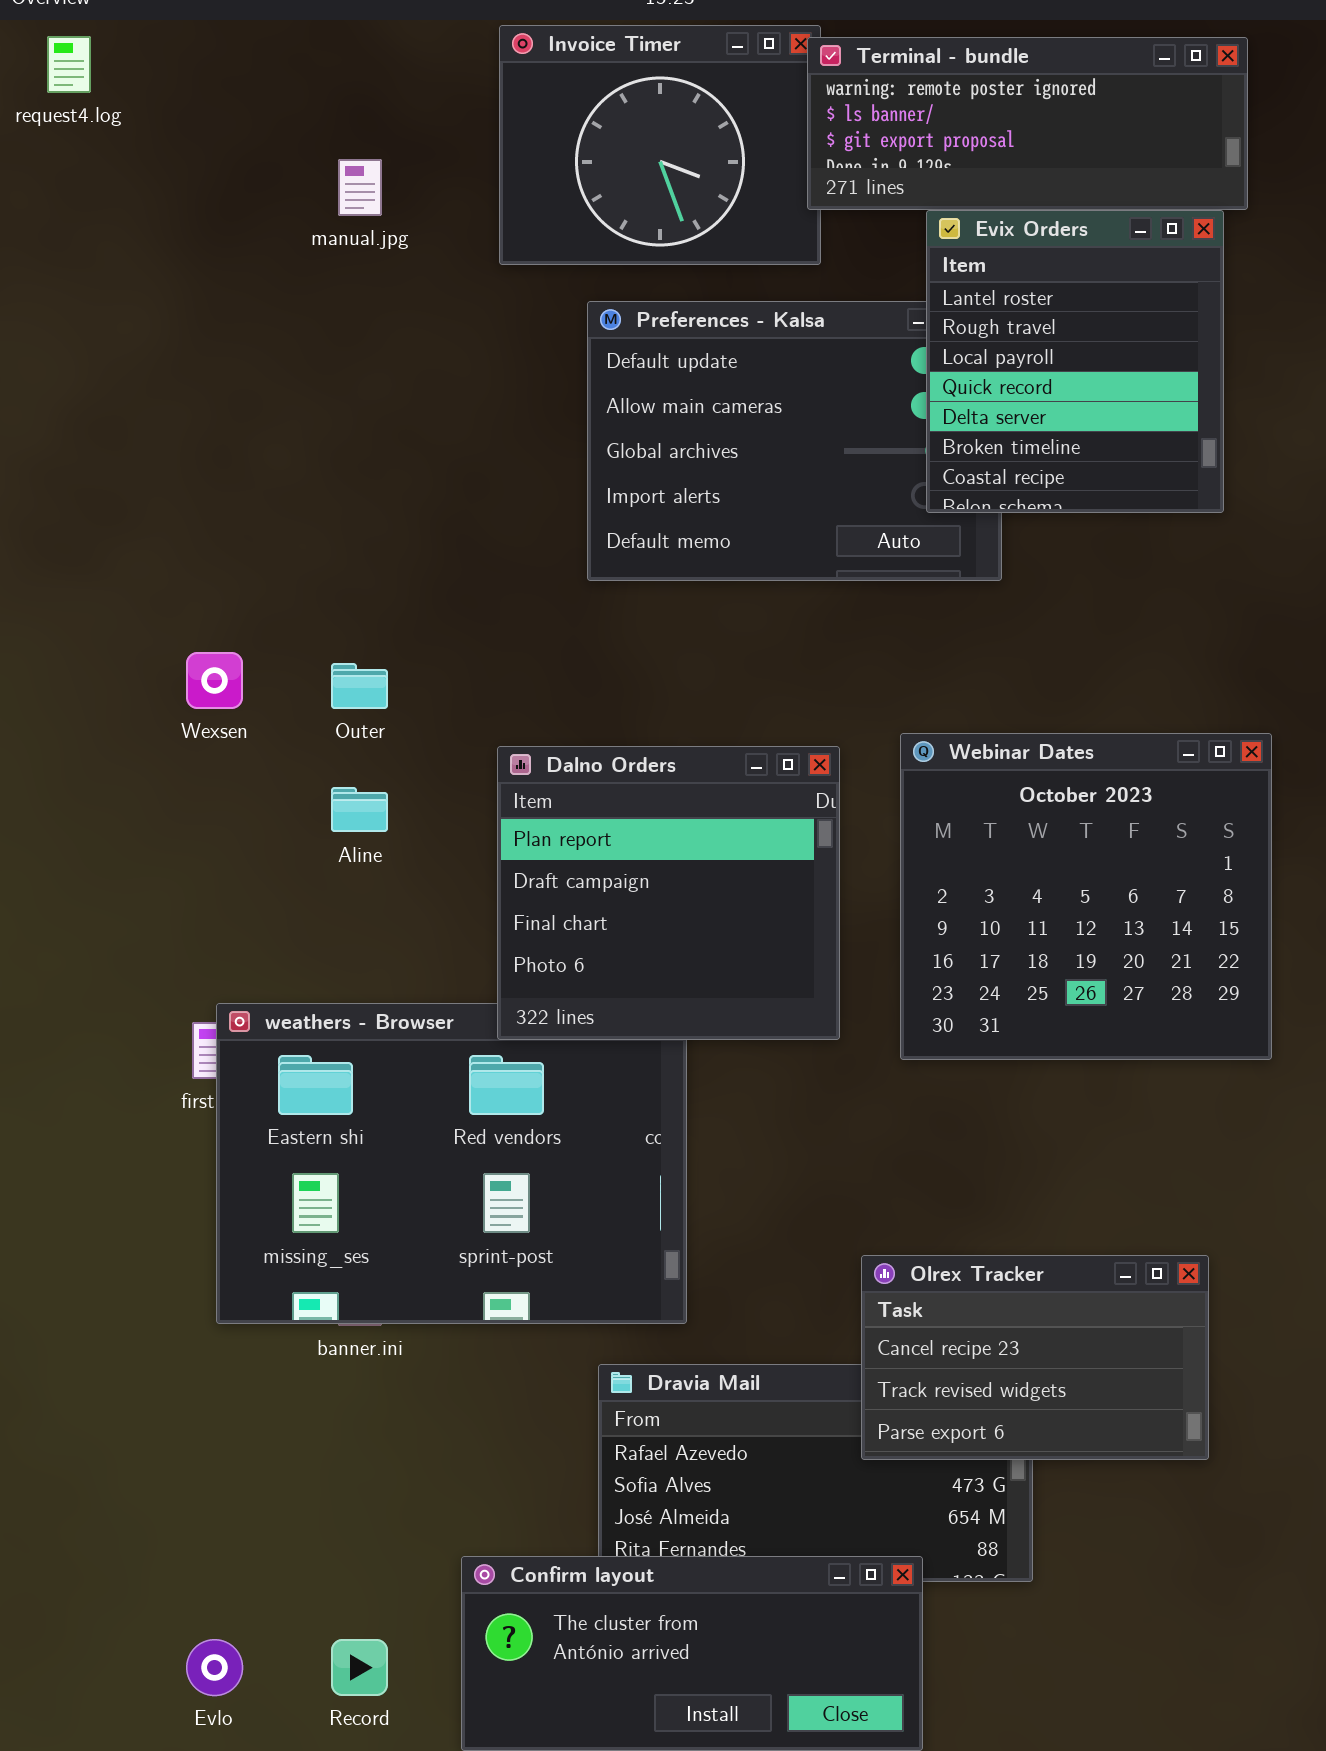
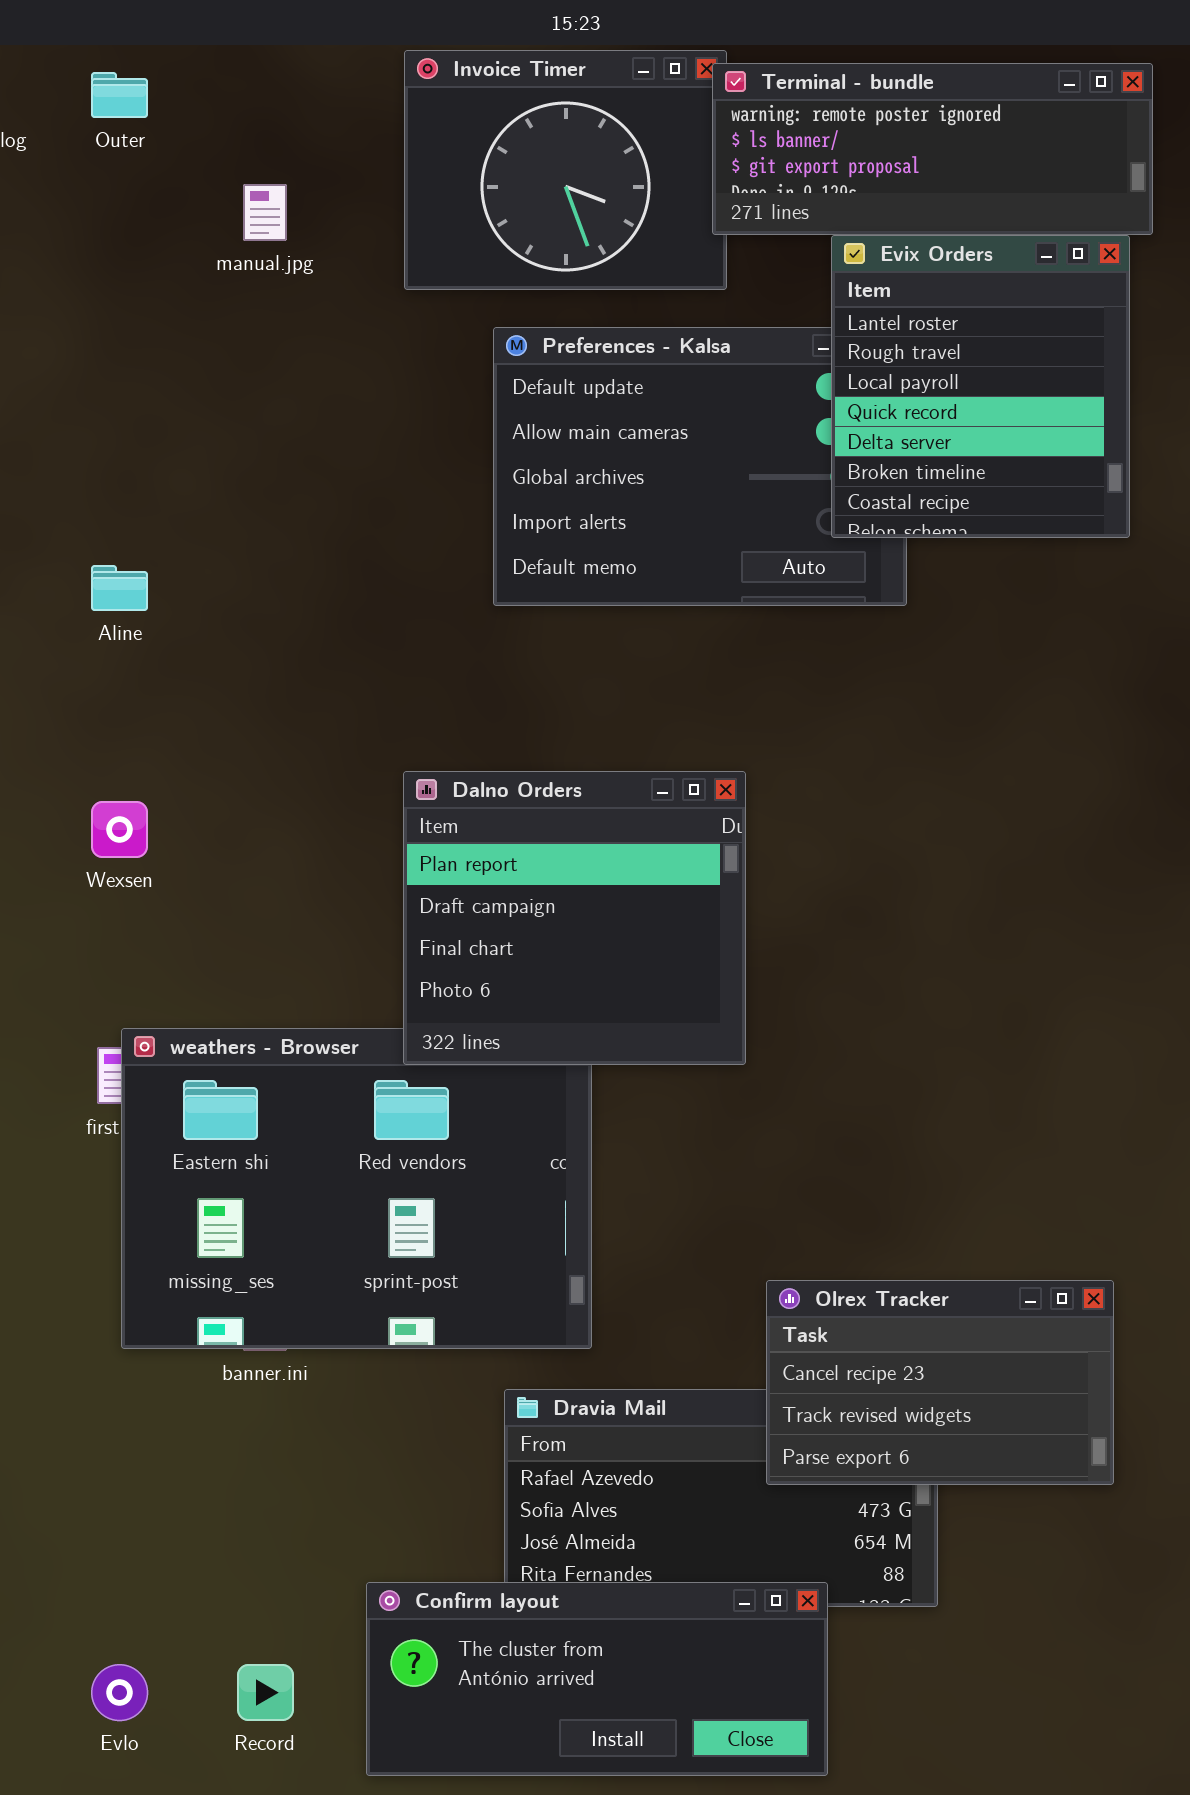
Wexsen: [186,652,243,709] -> [91,801,148,858], moved
Outer: [331,663,388,709] -> [91,72,148,118], moved
Webinar Dates: [900,733,1272,1060] -> none, closed
Aline: [331,787,388,832] -> [91,565,148,611], moved

